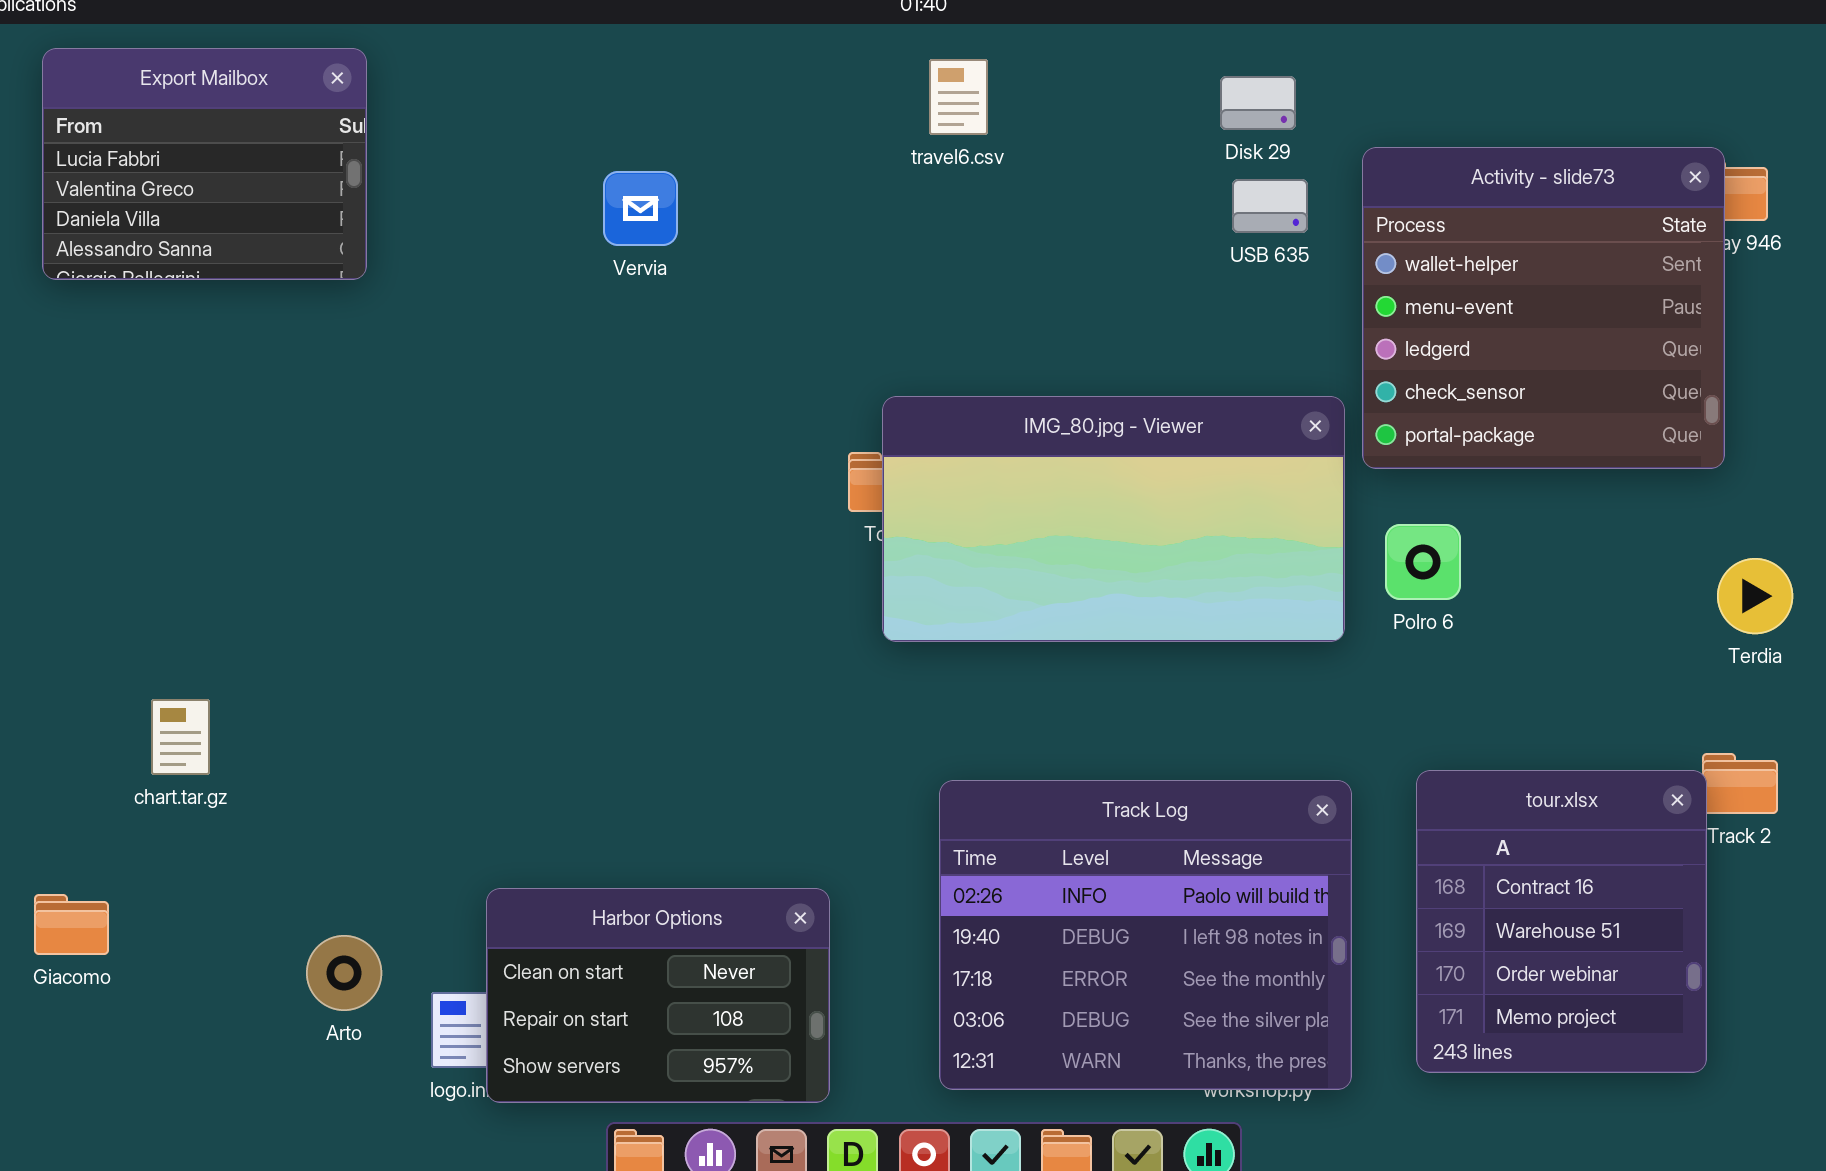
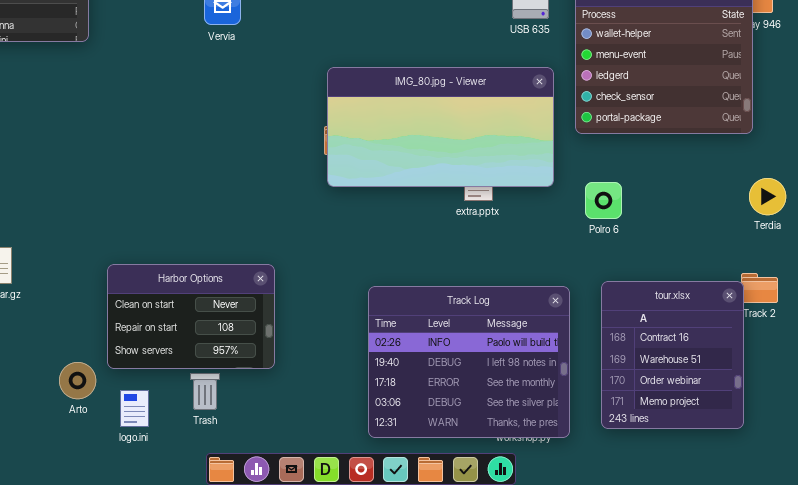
IMG_80.jpg - Viewer: [882,396,1345,642] -> [327,67,554,187], moved
Polro 6: [1385,524,1461,600] -> [585,182,622,219], moved
Harbor Options: [486,888,830,1103] -> [107,264,275,369], moved

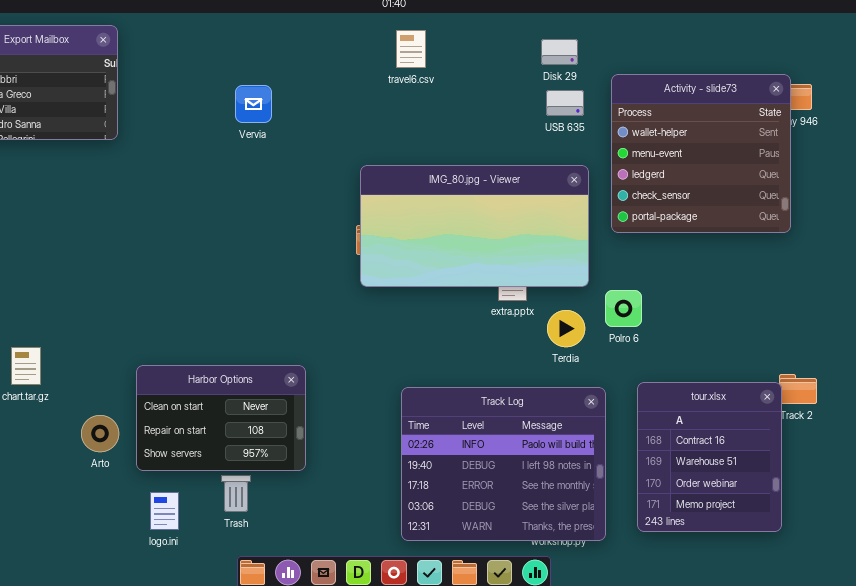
Terdia: [749,178,786,215] -> [547,310,585,347], moved
Polro 6: [585,182,622,219] -> [605,290,642,327], moved
Arto: [59,362,96,399] -> [81,415,119,452], moved

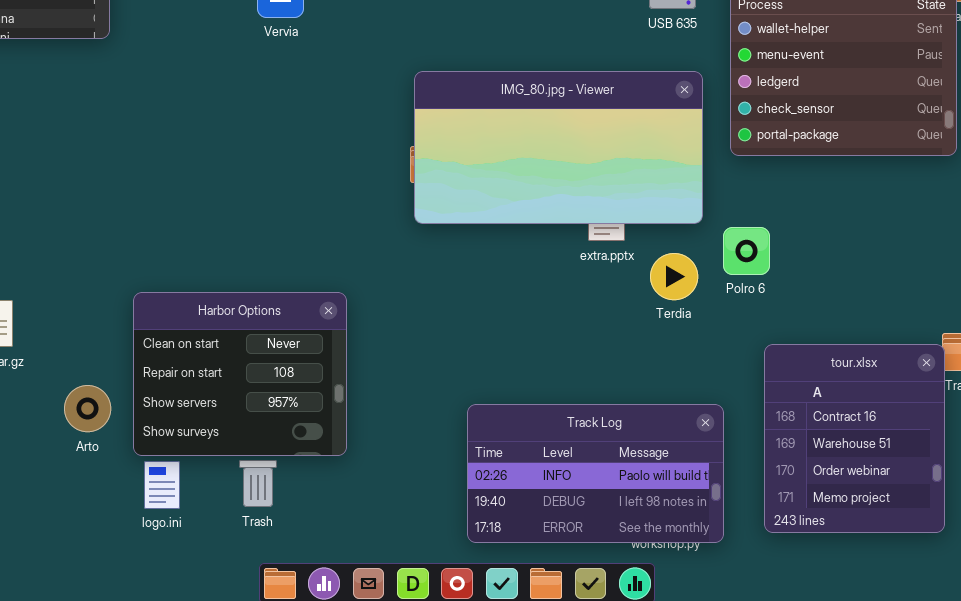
Harbor Options: [136,365,306,471] -> [133,292,347,456], resized
Track Log: [401,387,606,541] -> [467,404,724,543], resized
logo.ini: [150,492,179,530] -> [144,461,180,509], moved

